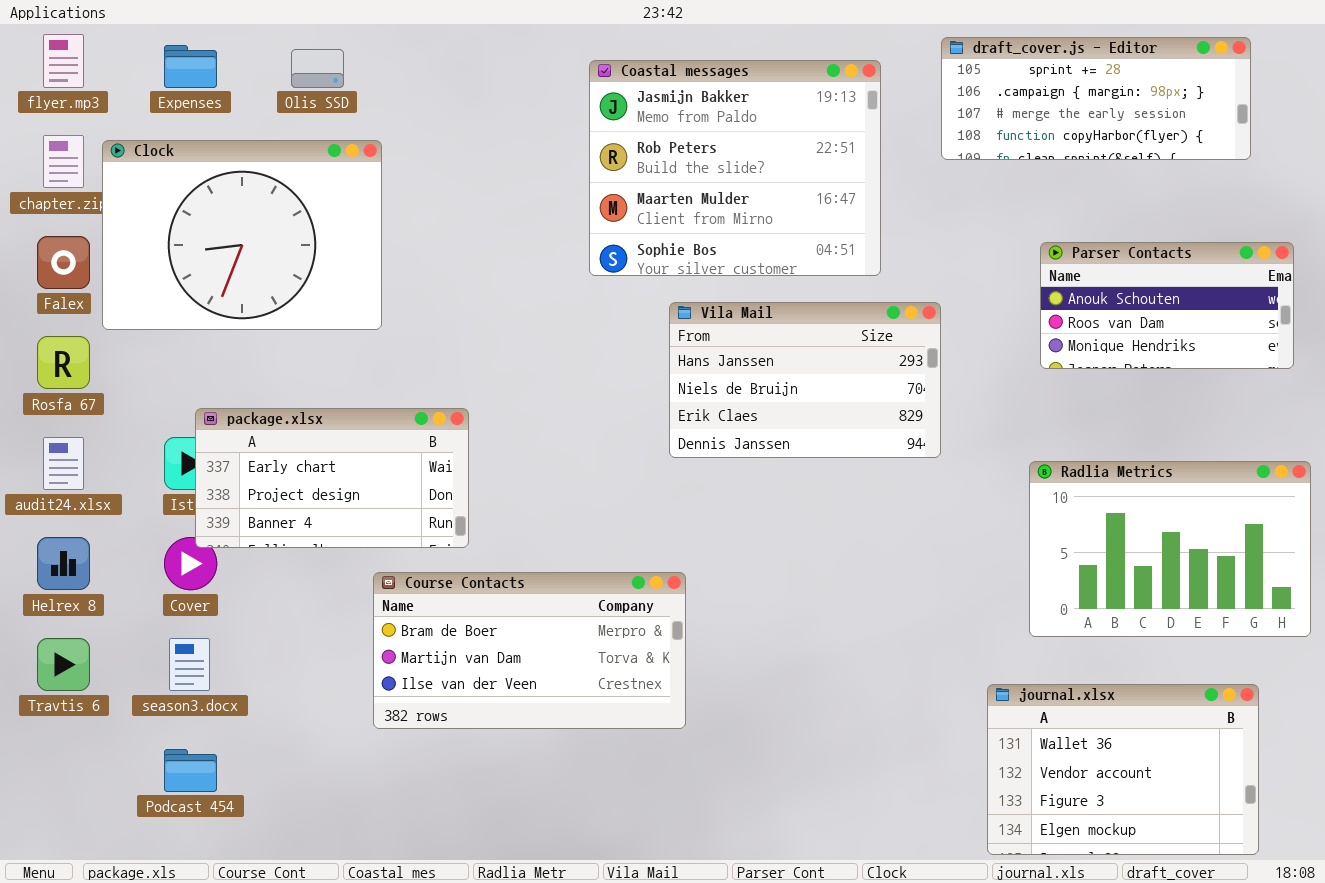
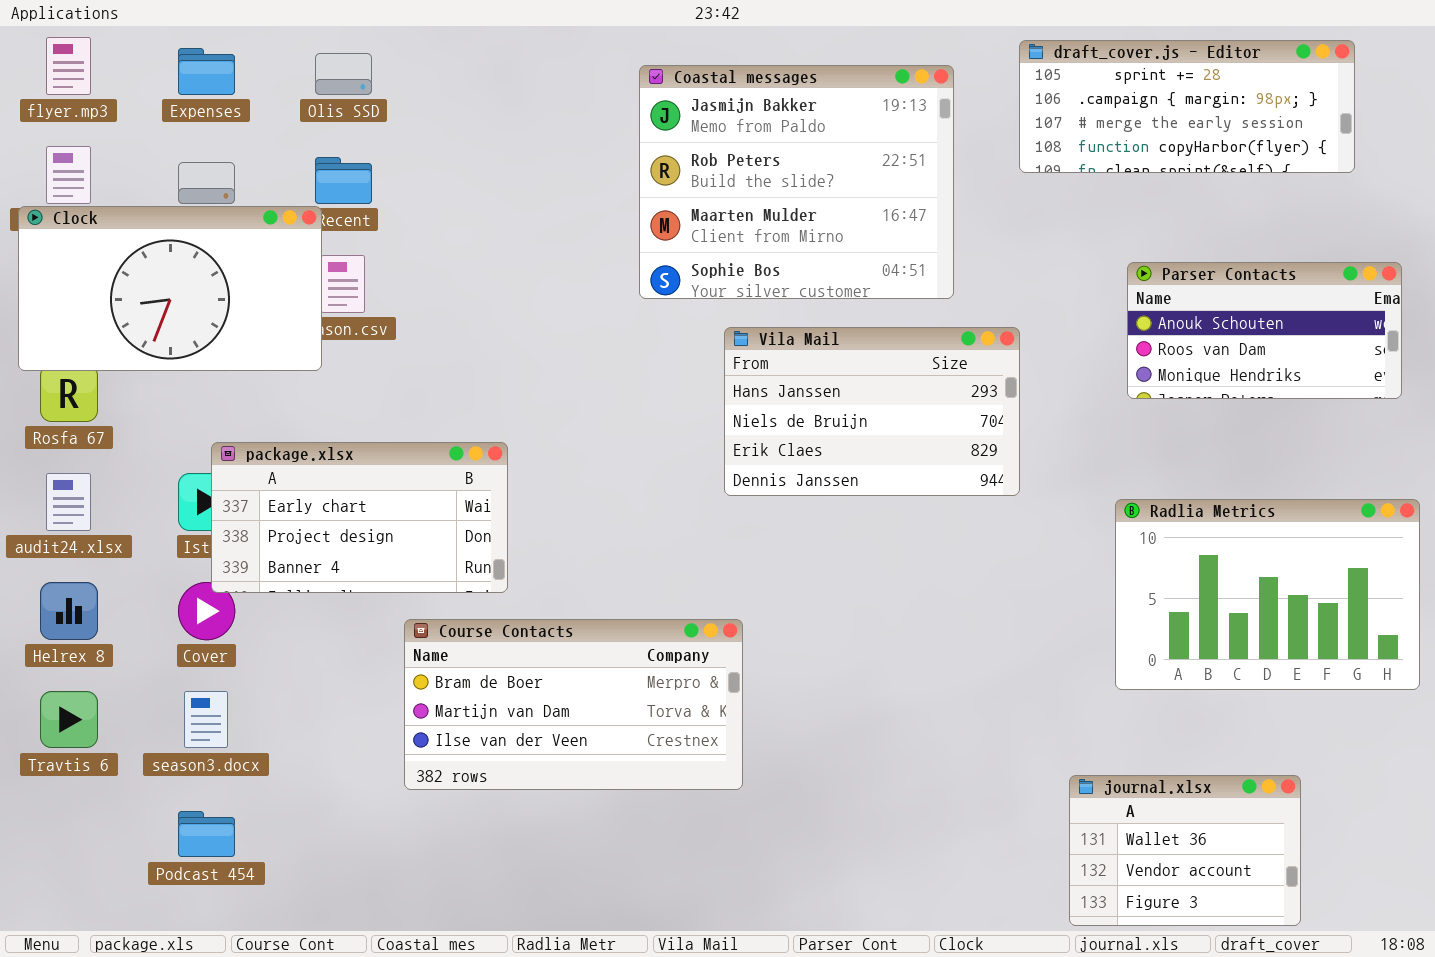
Clock: [102,140,382,330] -> [18,206,322,371], moved, resized
journal.xlsx: [987,684,1259,855] -> [1069,775,1301,926], resized

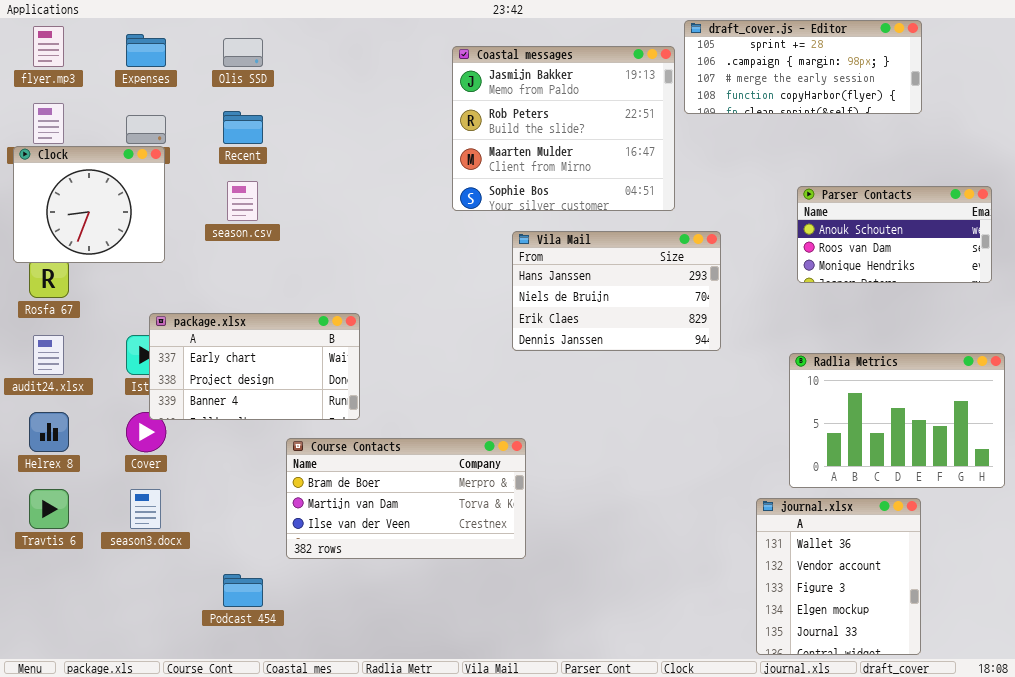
draft_cover.js - Editor: [1019,40,1355,173] -> [684,20,922,114], moved
Clock: [18,206,322,371] -> [13,146,165,263], resized
journal.xlsx: [1069,775,1301,926] -> [756,498,921,655], resized
Podcast 454: [178,811,235,857] -> [223,574,263,607], moved

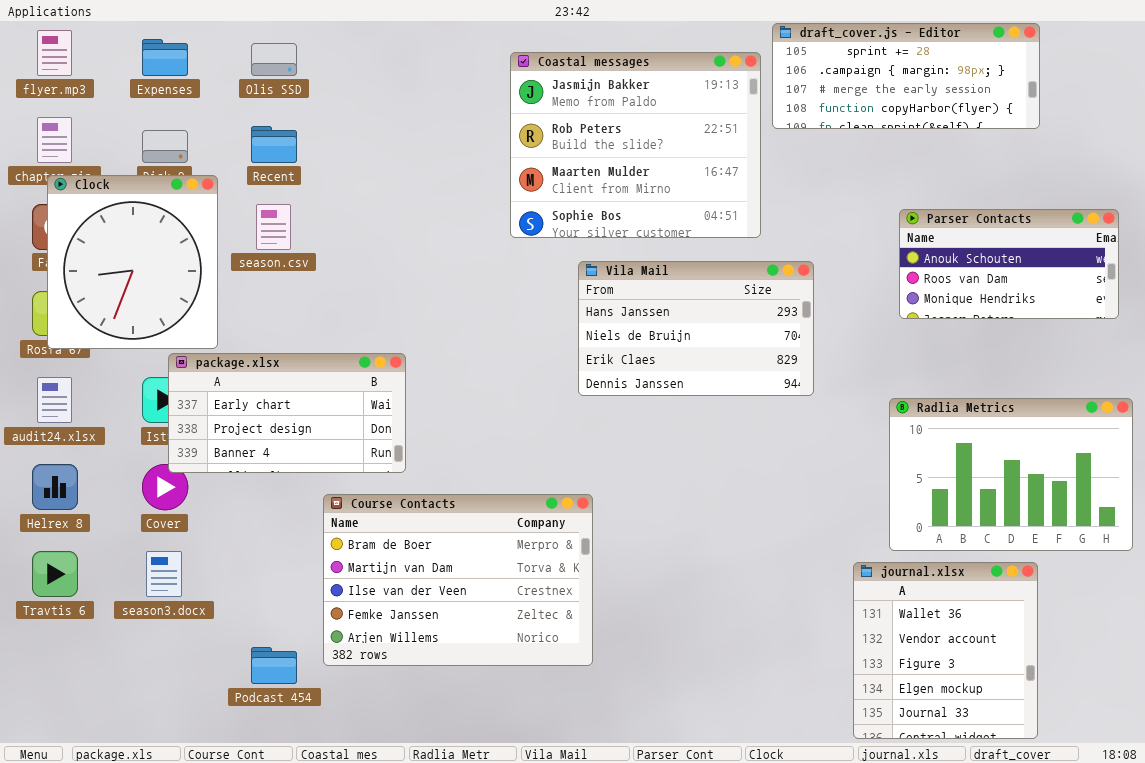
Clock: [13,146,165,263] -> [47,175,218,349], moved, resized
Course Contacts: [286,438,526,559] -> [323,494,593,666], resized

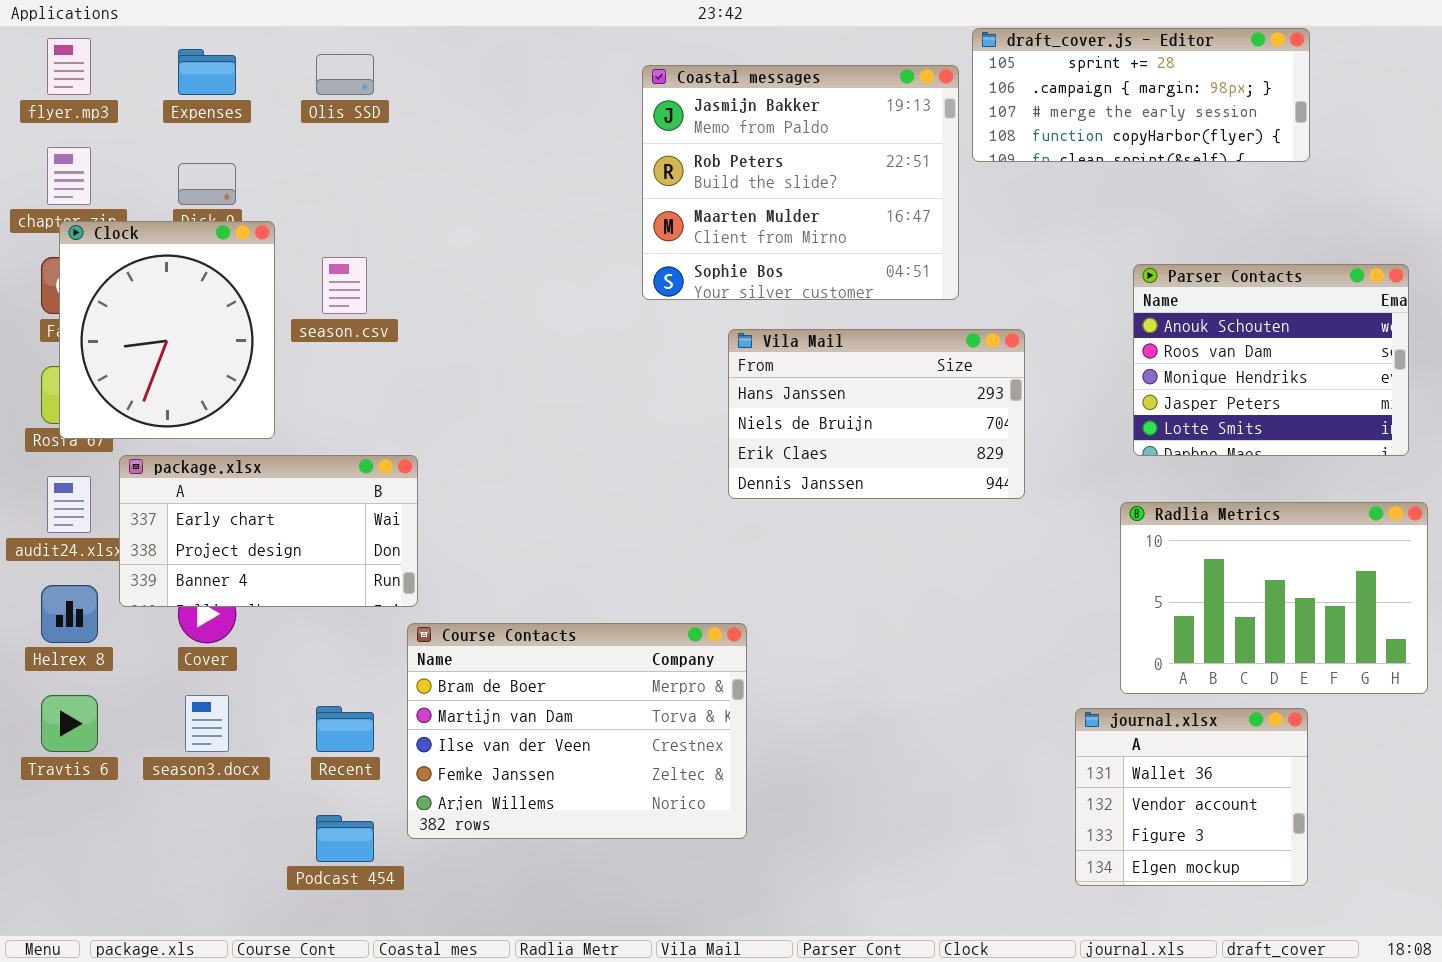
Recent: [251,126,297,163] -> [316,706,374,752], moved
Parser Contacts: [899,209,1119,319] -> [1133,264,1409,456], resized
package.xlsx: [168,353,406,473] -> [119,455,418,607], moved
journal.xlsx: [853,562,1038,739] -> [1075,708,1308,886], resized

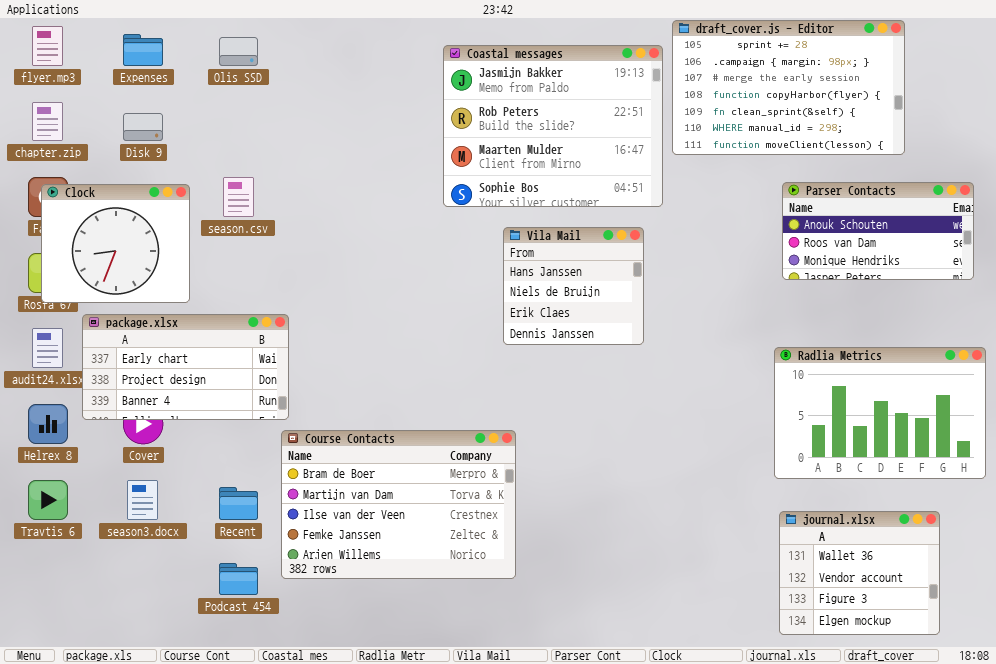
draft_cover.js - Editor: [972,28,1310,162] -> [672,20,905,155], resized
Clock: [59,221,275,439] -> [41,184,190,303], resized
Parser Contacts: [1133,264,1409,456] -> [782,182,974,280], resized
Vila Mail: [728,329,1025,499] -> [503,227,644,345], resized
journal.xlsx: [1075,708,1308,886] -> [779,511,940,635], moved

